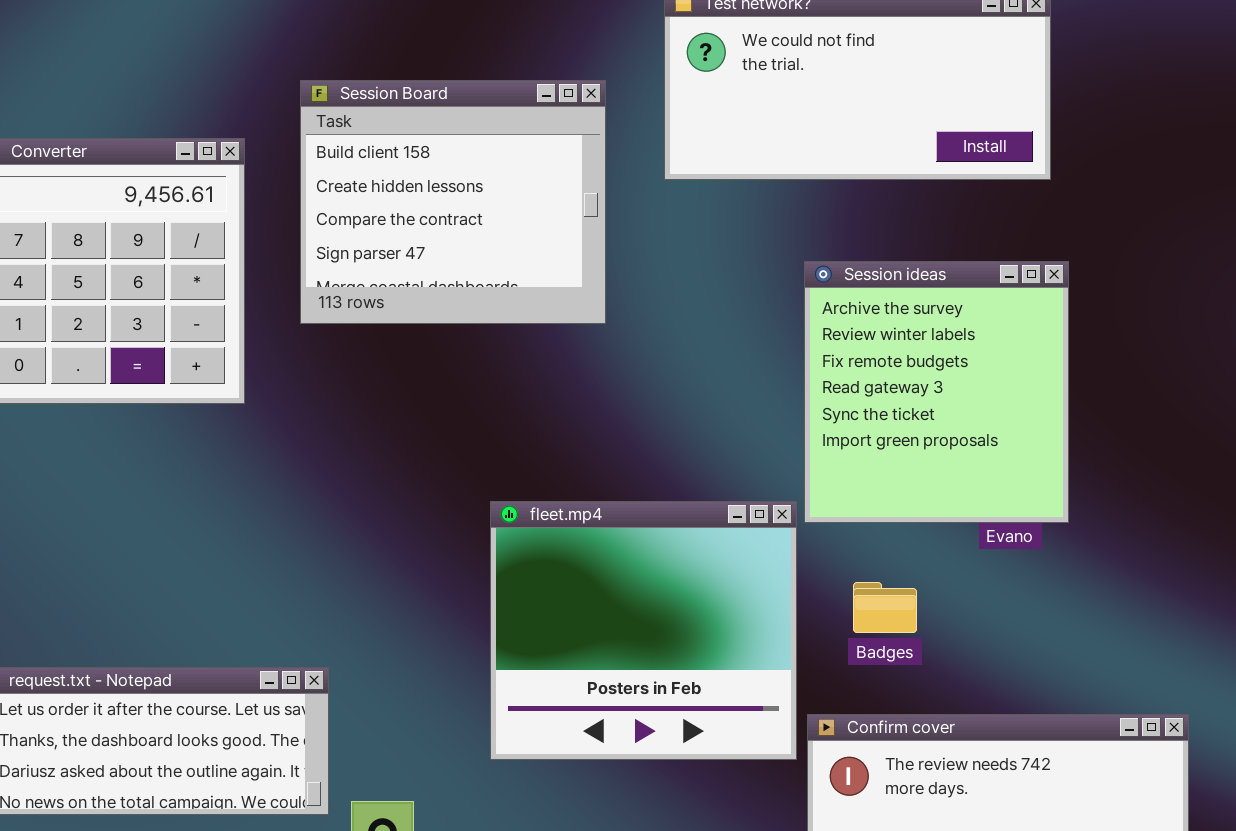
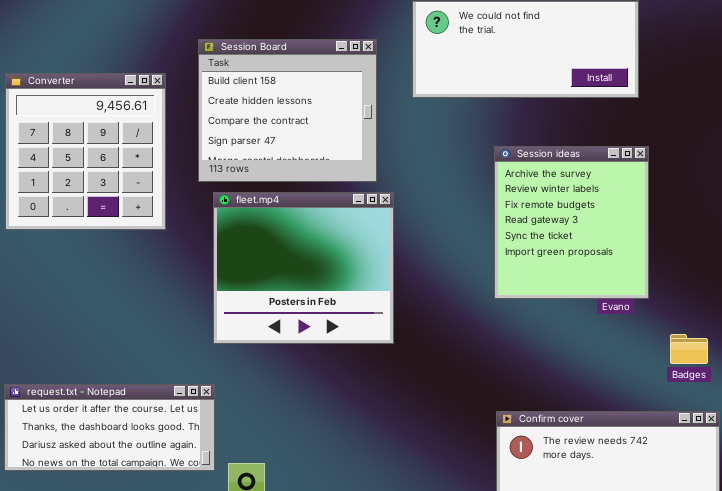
fleet.mp4: [490,501,797,760] -> [213,192,394,344], moved
Badges: [853,582,917,633] -> [670,334,708,364], moved

